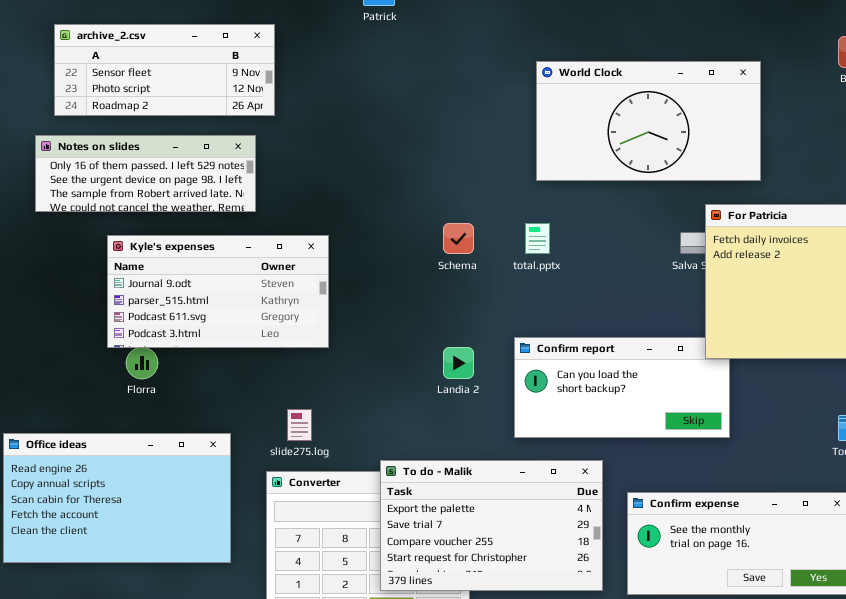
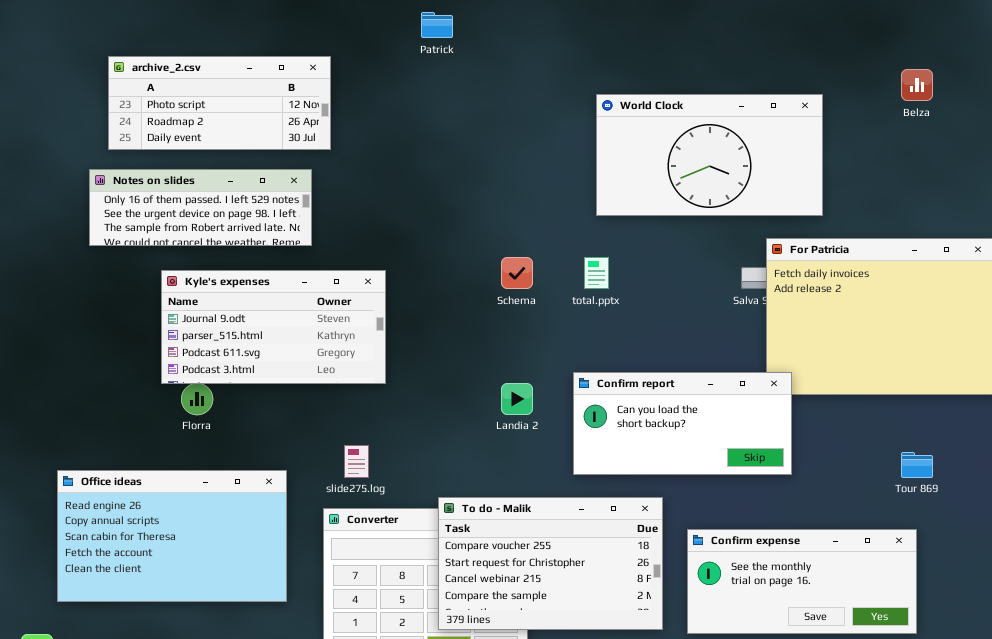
archive_2.csv: [54,24,275,116] -> [108,56,331,150], scrolled down 1 row
Confirm report: [514,337,730,438] -> [573,372,792,475], raised
To do - Malik: [380,460,603,591] -> [438,497,663,630], scrolled down 2 rows

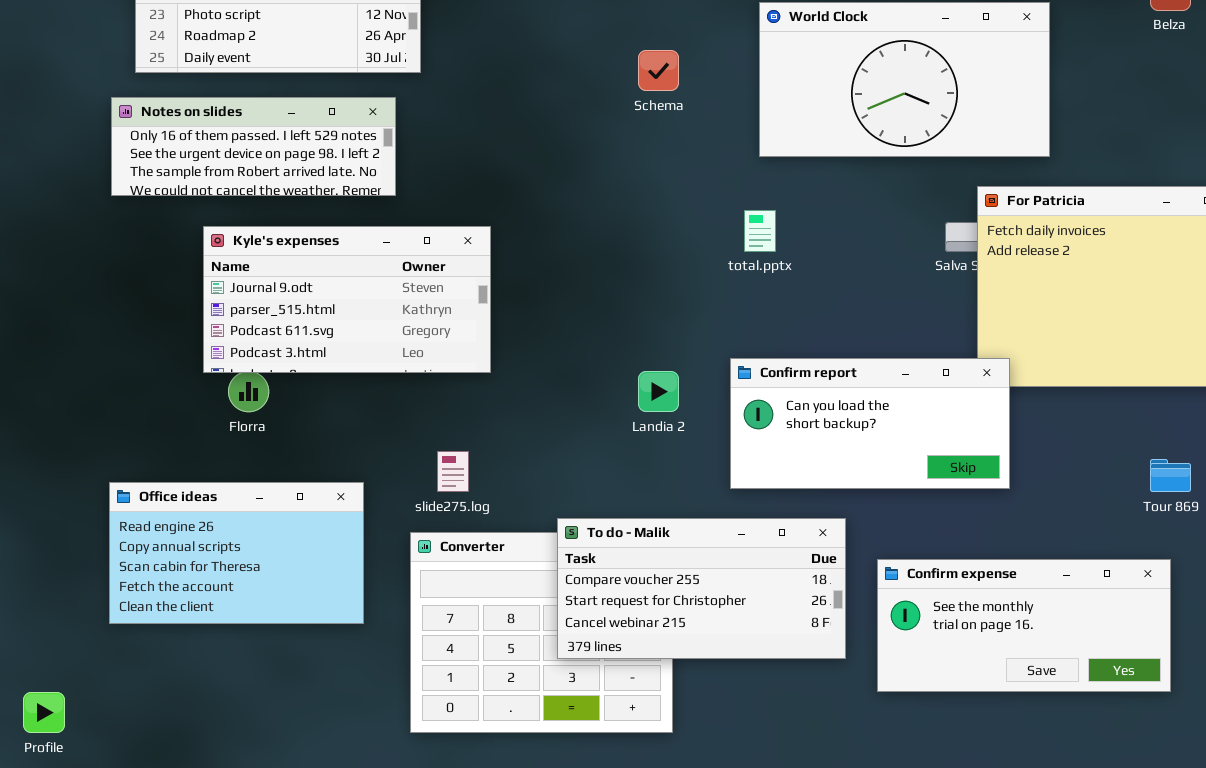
Schema: [501,257,533,289] -> [638,50,679,91], moved
Office ideas: [57,470,287,602] -> [109,482,364,624], resized
To do - Malik: [438,497,663,630] -> [557,518,846,659], resized

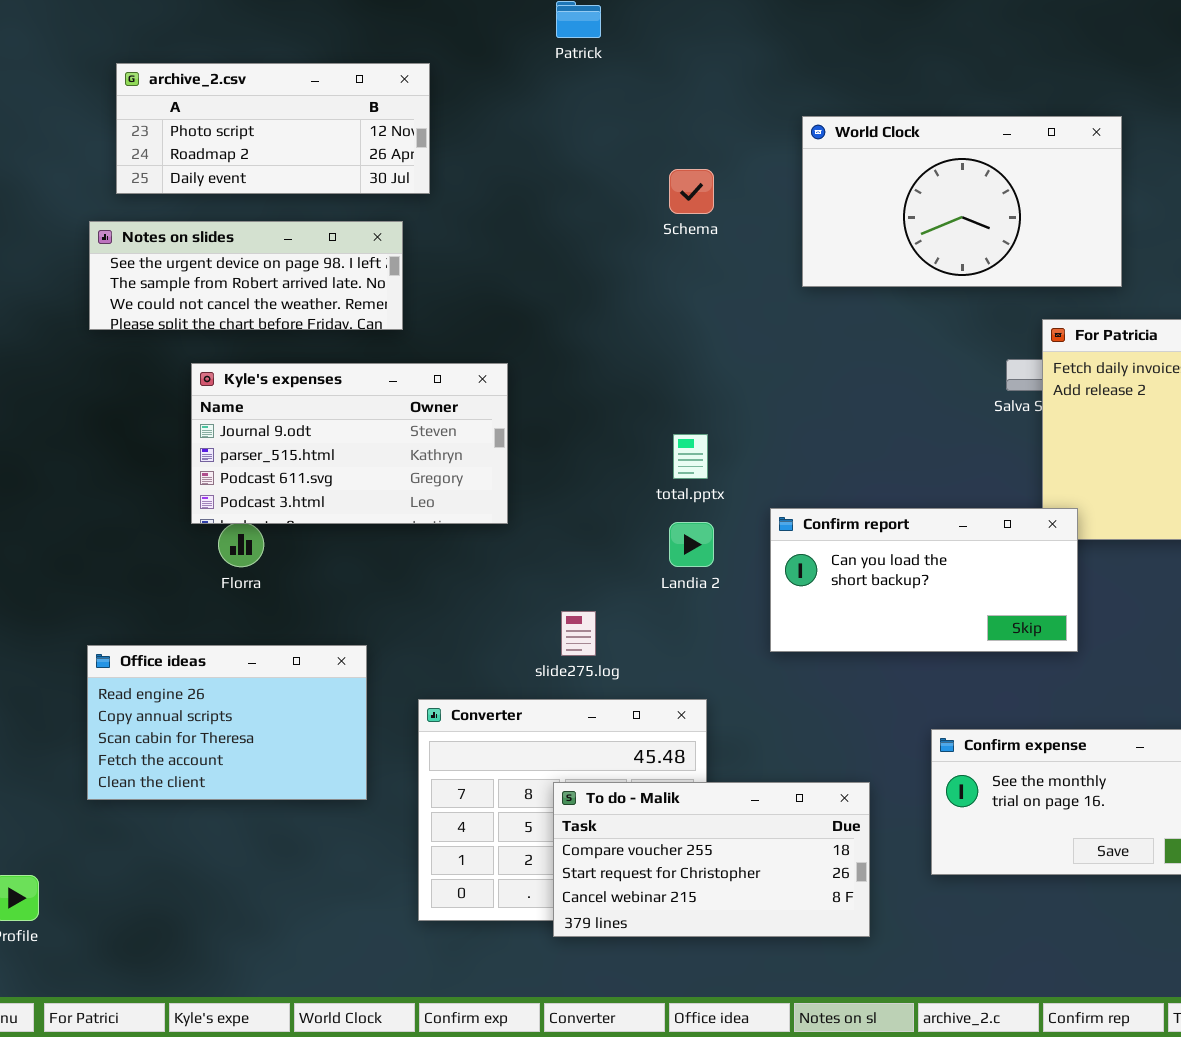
Notes on slides: [111,97,396,196] -> [89,221,403,330], scrolled down 1 row
total.pptx: [744,210,776,252] -> [673,434,708,479], moved
slide275.log: [437,451,469,492] -> [561,611,596,656], moved
To do - Malik: [557,518,846,659] -> [553,782,870,937], moved

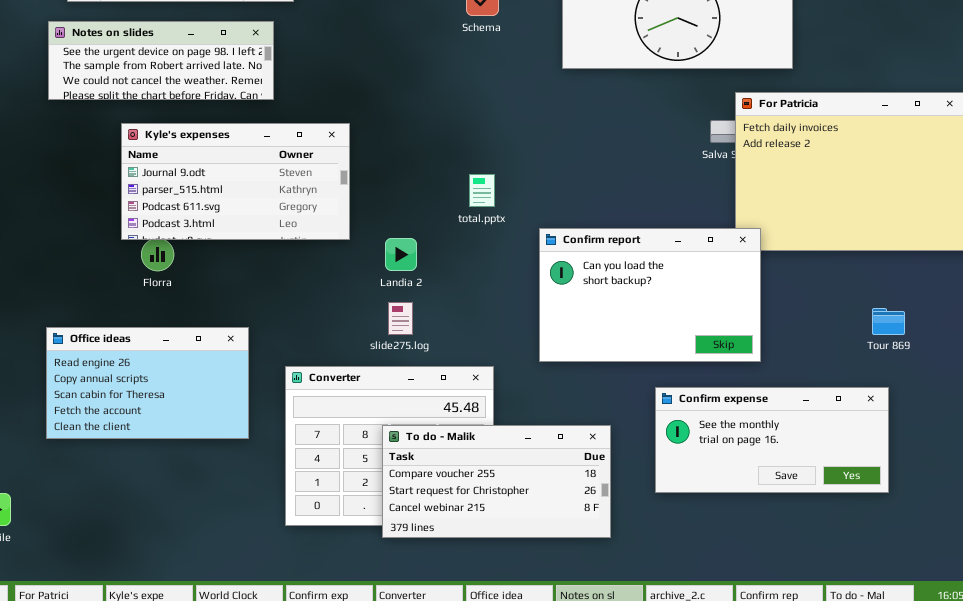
Confirm report: [770,508,1078,652] -> [539,228,761,362], resized
Landia 2: [669,522,714,567] -> [385,238,417,271], moved

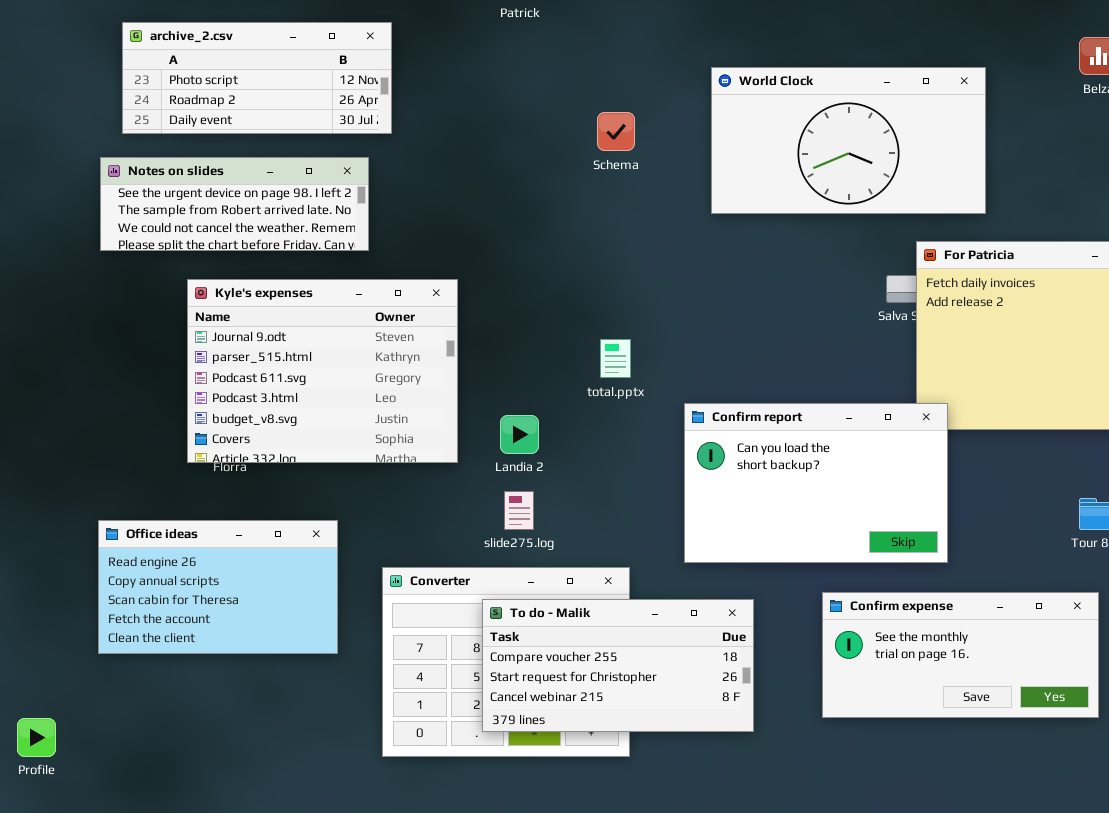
Kyle's expenses: [121,123,350,240] -> [187,279,458,463], resized
To do - Malik: [382,425,611,538] -> [482,599,754,732], moved

